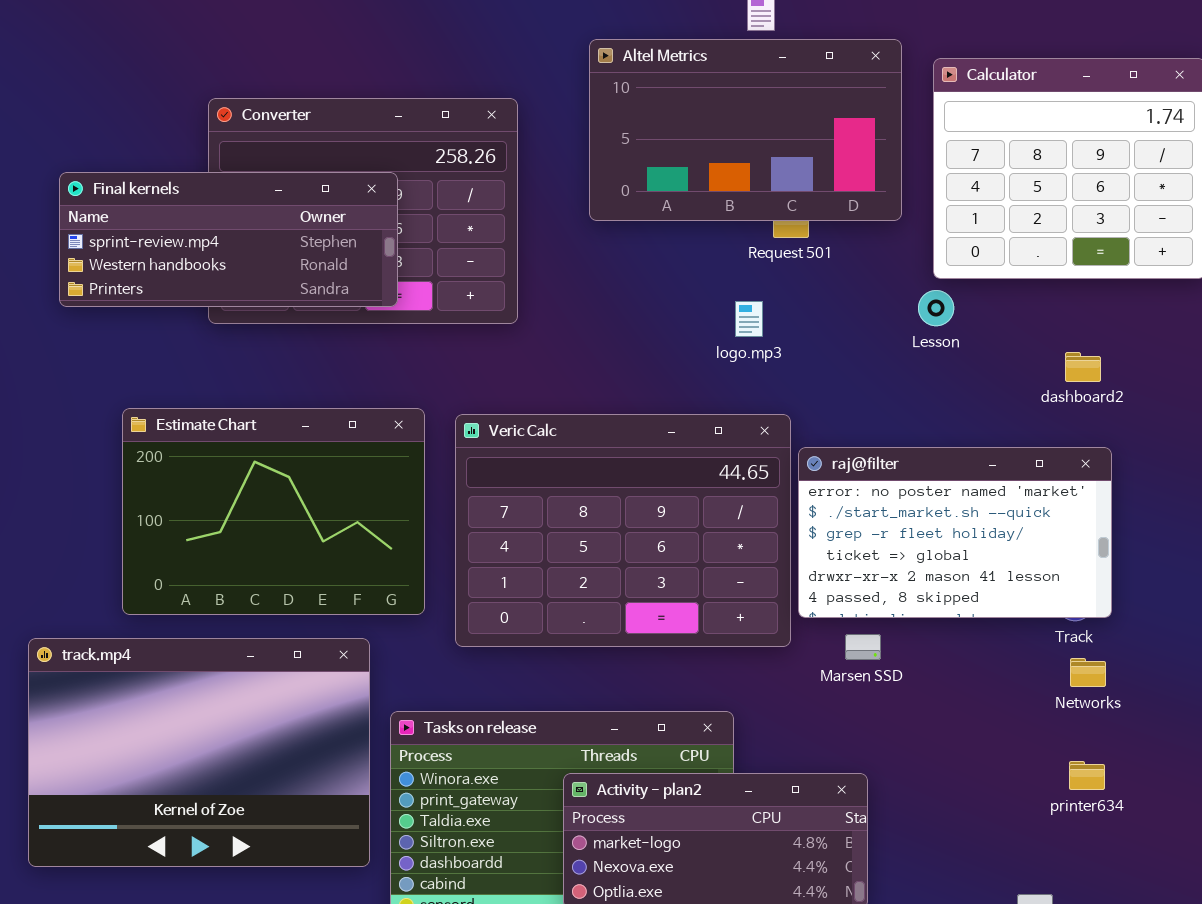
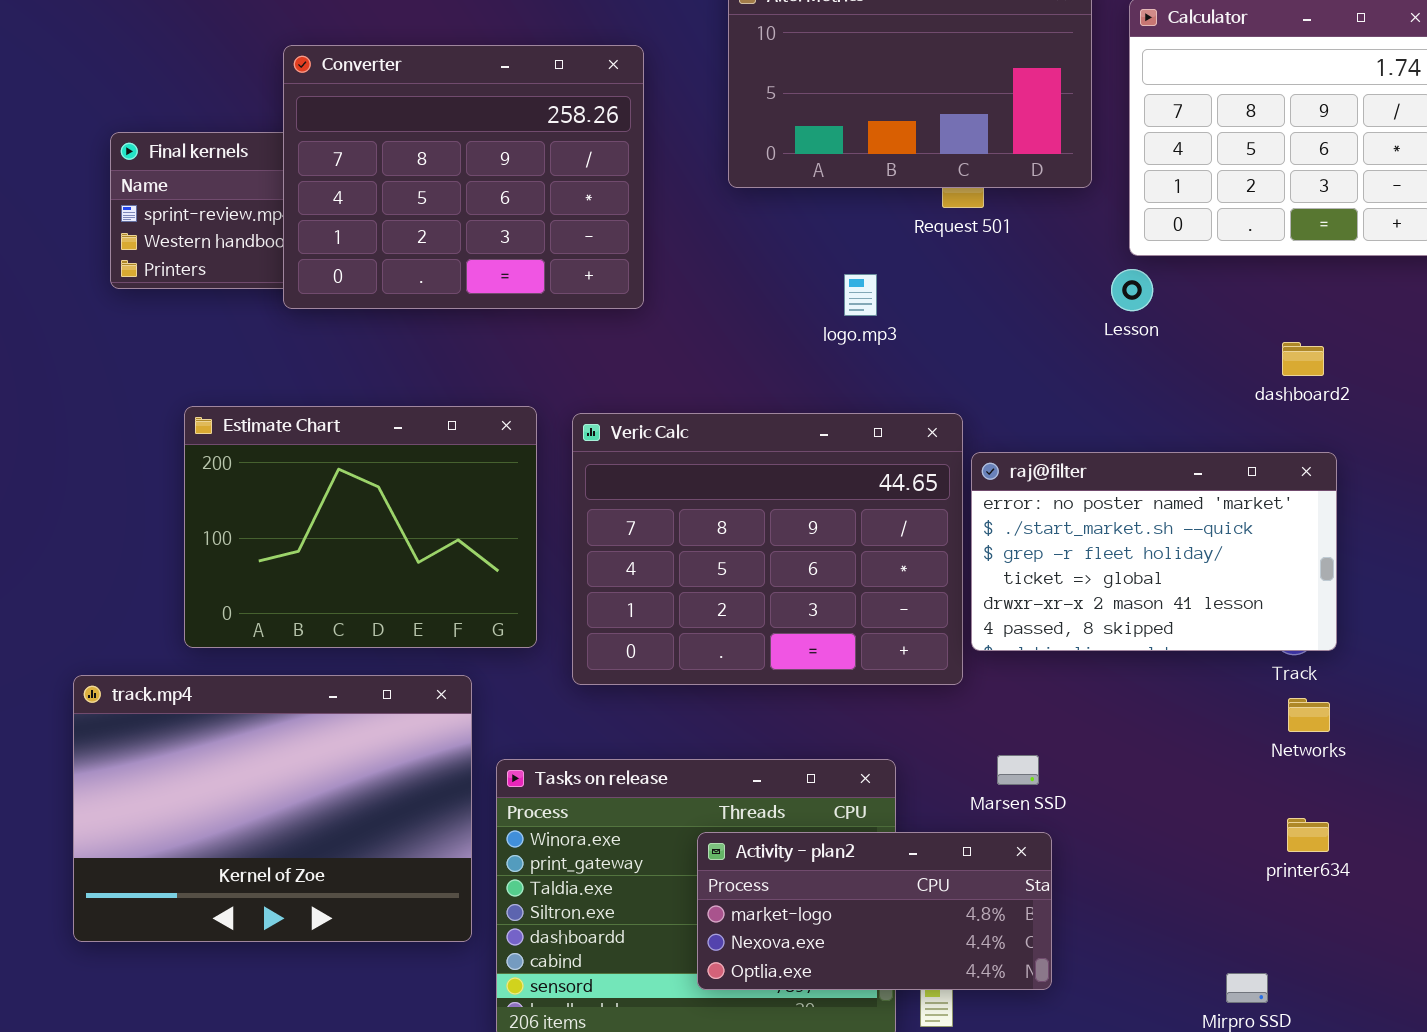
Converter: [208,98,518,324] -> [283,45,644,309], raised
logo.mp3: [735,301,763,337] -> [844,274,877,316], moved
Marsen SSD: [845,634,881,660] -> [997,755,1039,785], moved

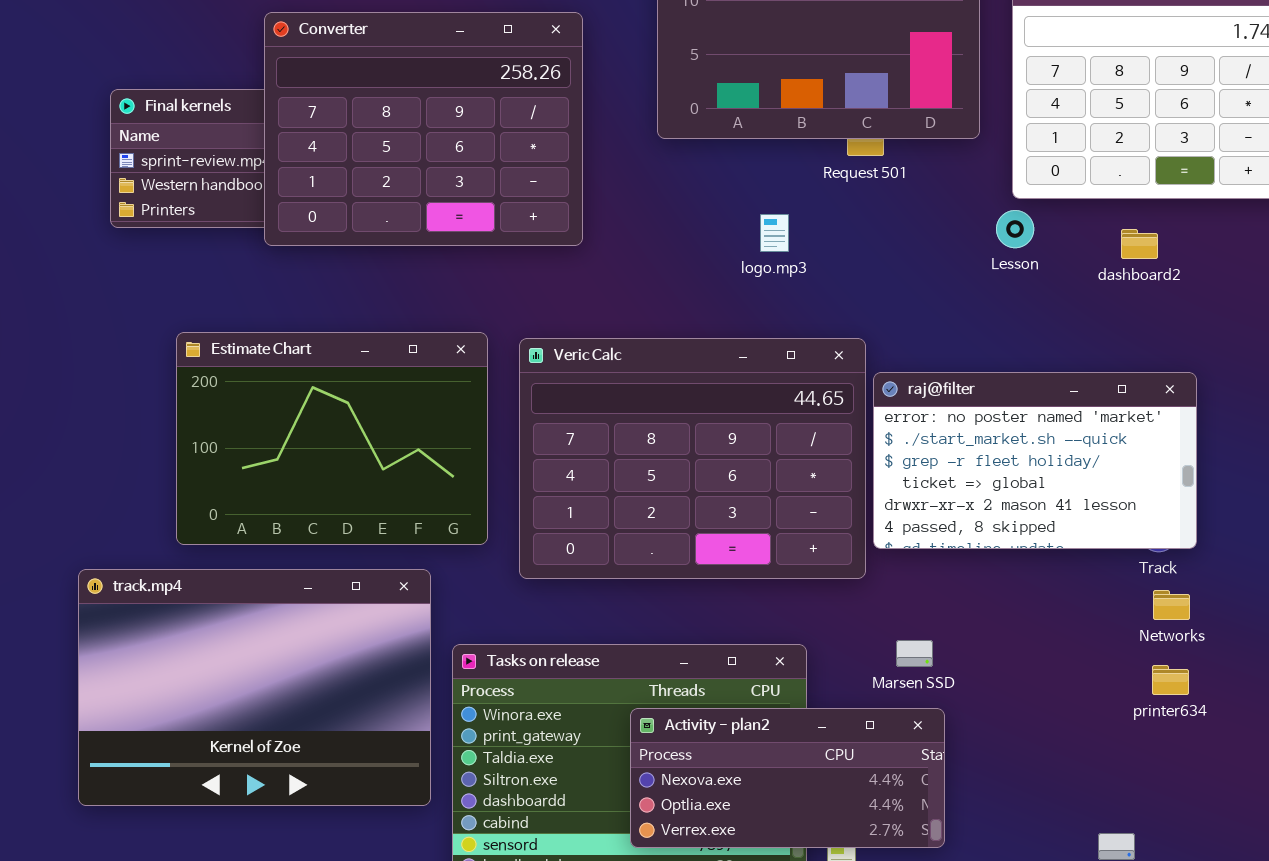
dashboard2: [1282,342,1324,376] -> [1121,229,1158,259], moved
printer634: [1287,818,1329,852] -> [1152,665,1189,695], moved
Activity - plan2: [697,832,1052,990] -> [630,708,945,848], scrolled down 1 row

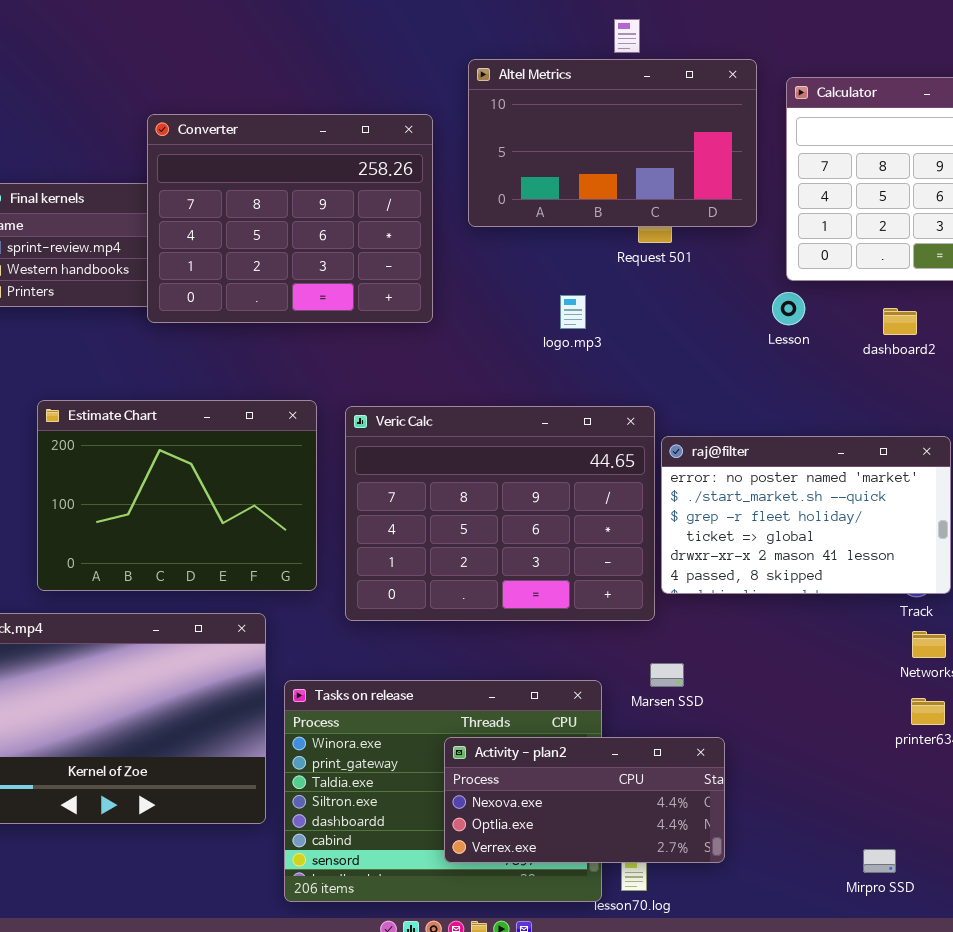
Converter: [264,12,583,246] -> [147,114,433,323], moved
Marsen SSD: [896,640,933,667] -> [650,663,684,687], moved

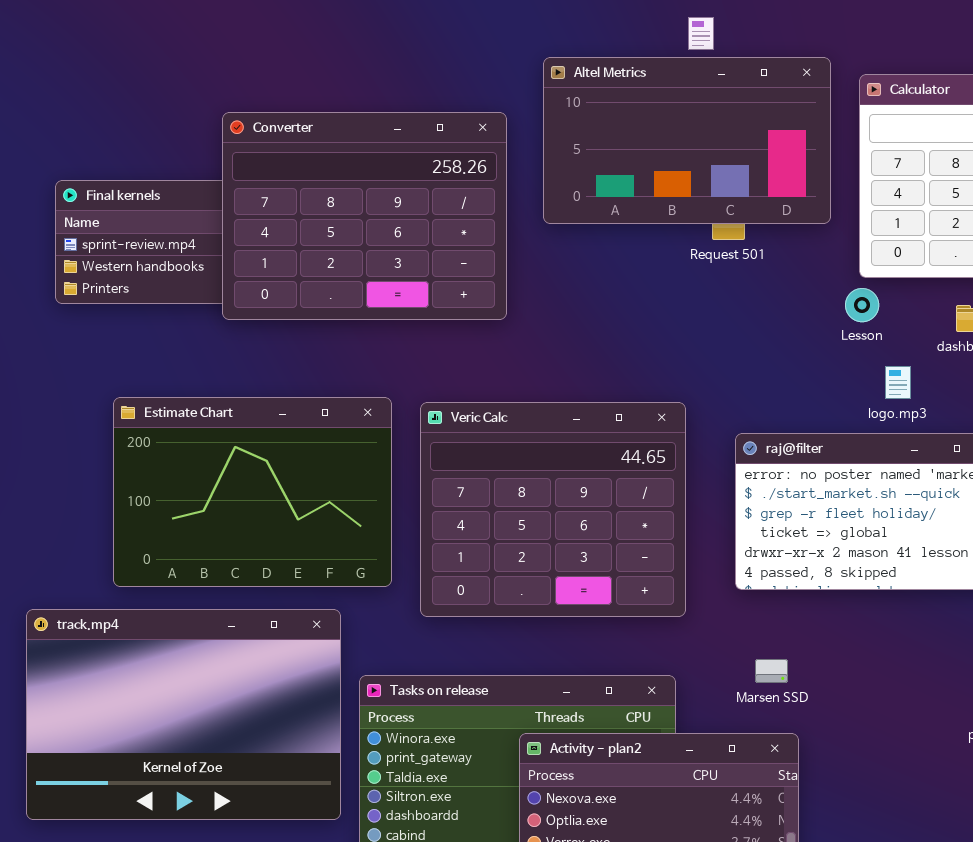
logo.mp3: [560,295,586,329] -> [885,366,911,399], moved
Veric Calc: [345,406,655,621] -> [420,402,686,617], resized
Marsen SSD: [650,663,684,687] -> [755,659,788,683], moved

